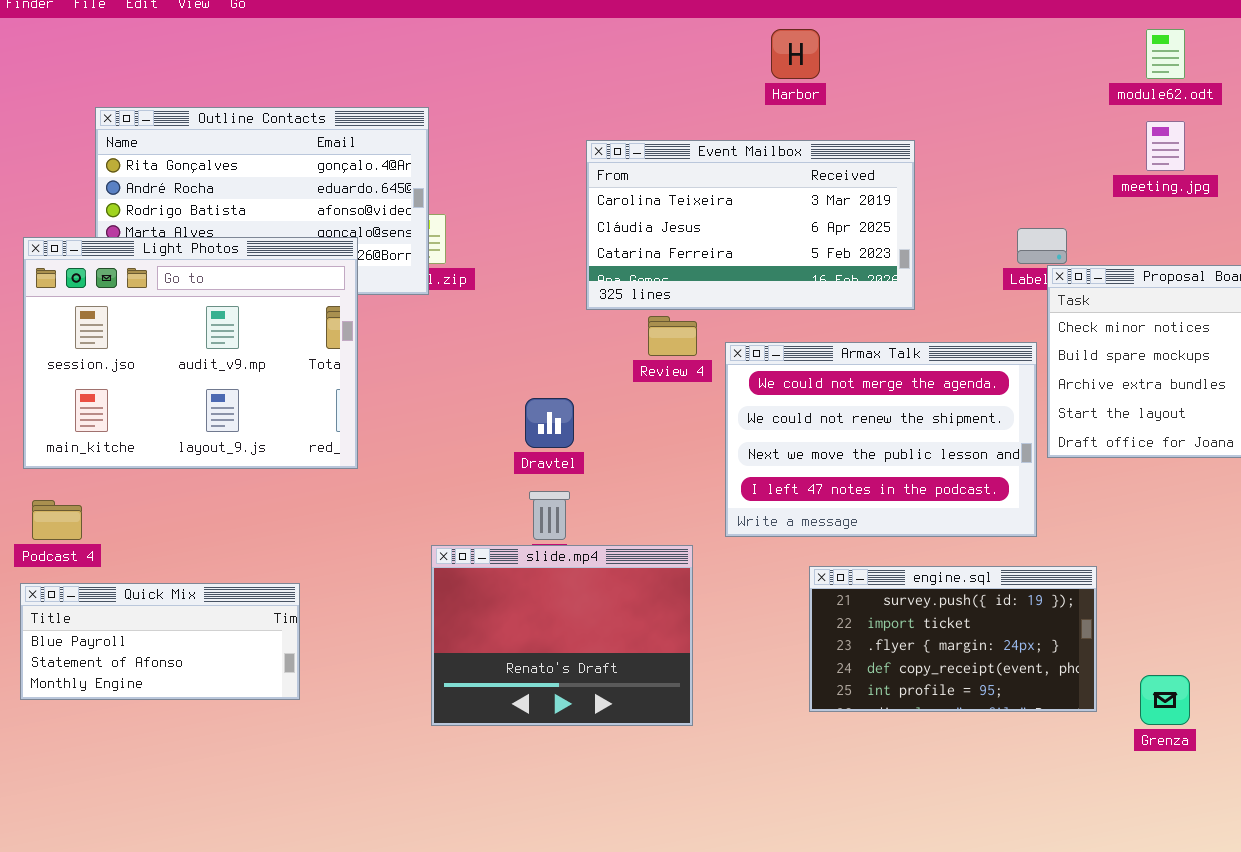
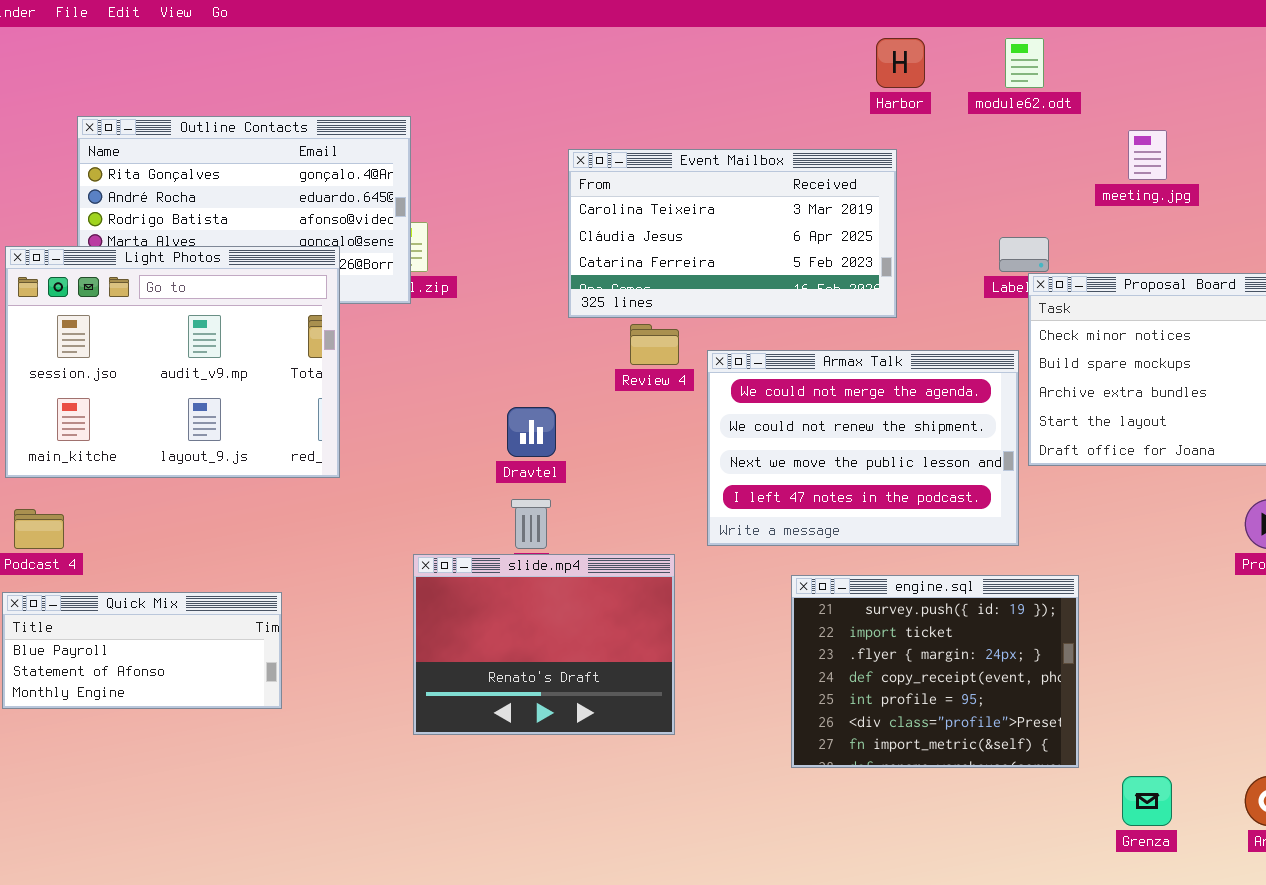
Harbor: [771,29,820,79] -> [876,38,925,88], moved
module62.odt: [1146,29,1185,79] -> [1005,38,1044,88], moved
engine.sql: [809,566,1097,712] -> [791,575,1079,768], resized
Grenza: [1140,675,1190,725] -> [1122,776,1172,826], moved

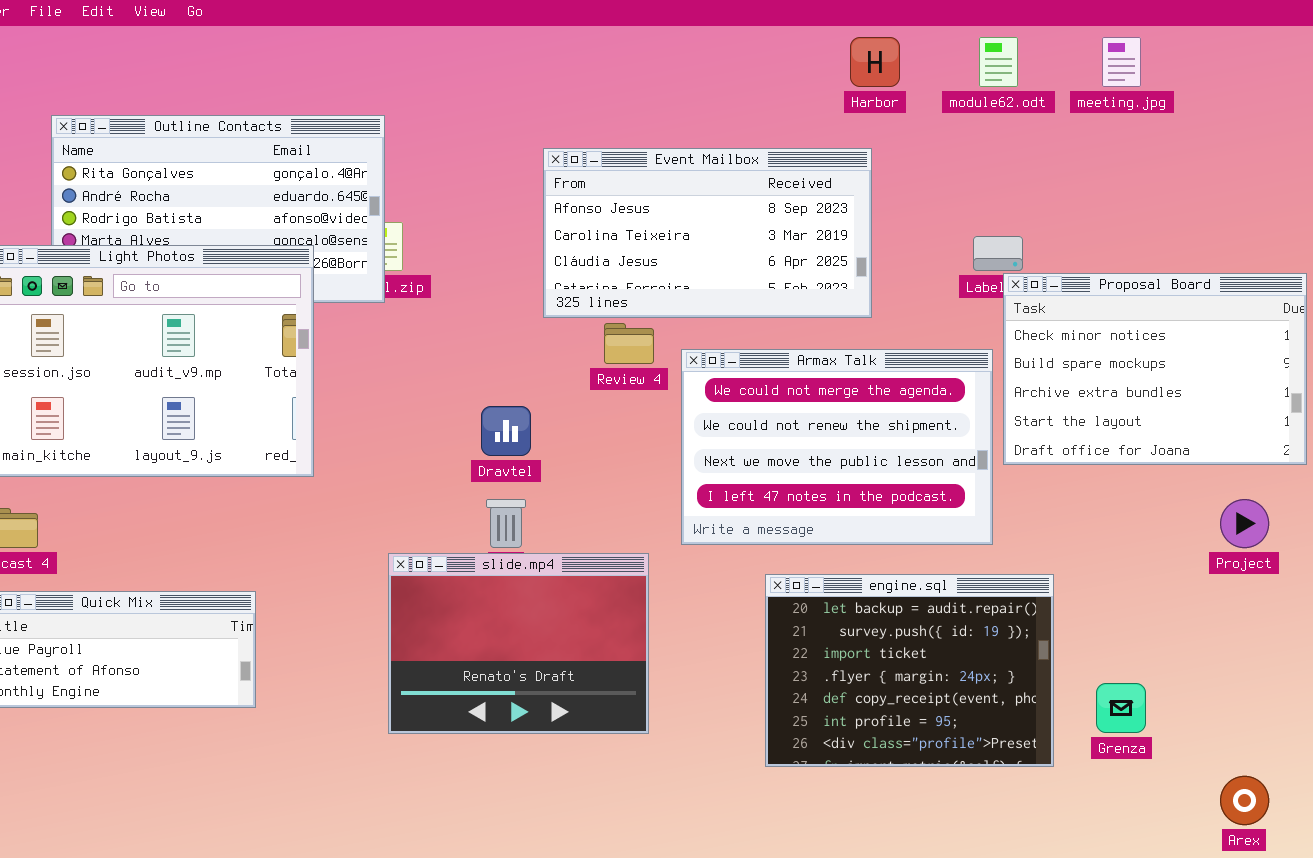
meeting.jpg: [1128,130,1167,180] -> [1102,37,1141,87], moved
Event Mailbox: [568,149,897,318] -> [543,148,872,318], scrolled up 1 row
engine.sql: [791,575,1079,768] -> [765,574,1054,767], scrolled up 1 row
Grenza: [1122,776,1172,826] -> [1096,683,1146,733], moved

